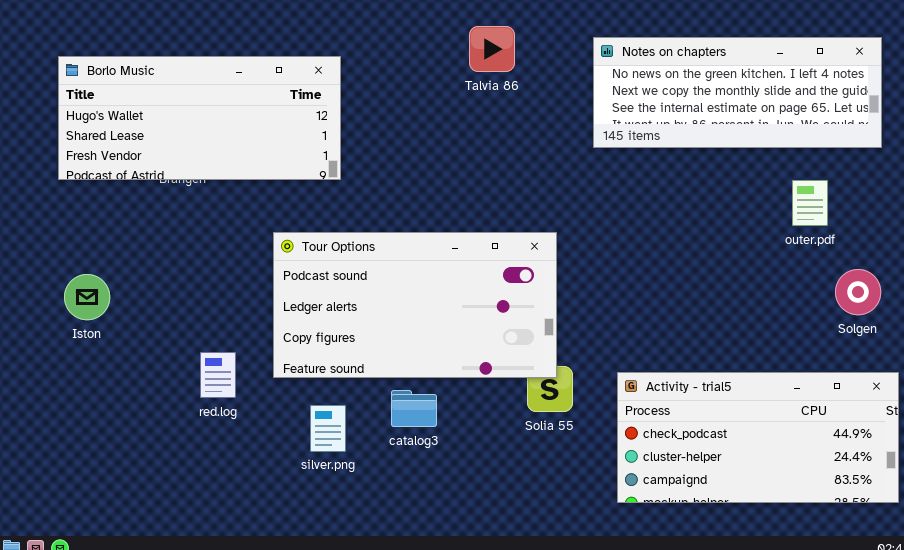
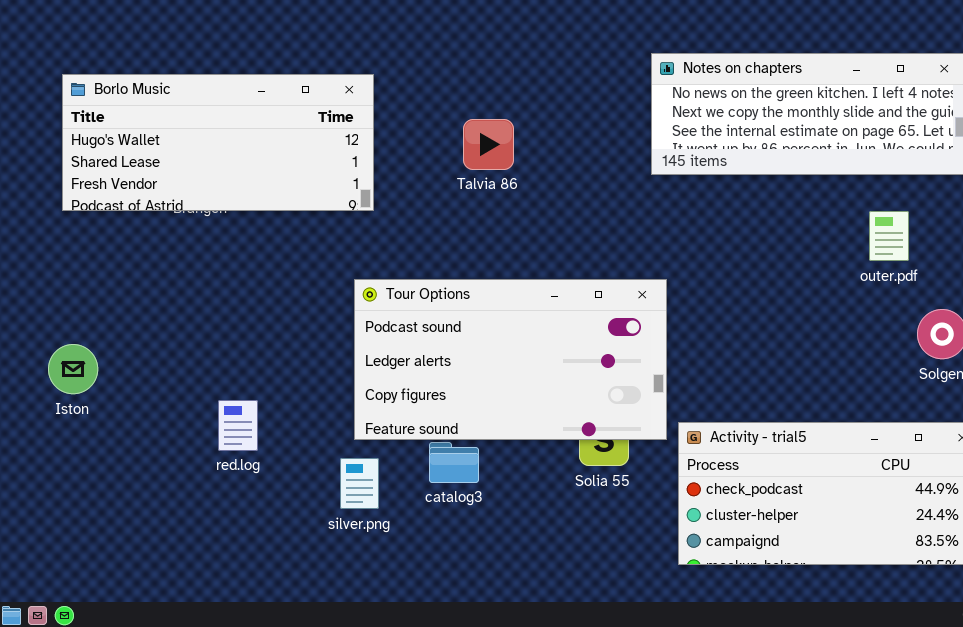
Talvia 86: [469,26,515,72] -> [463,119,514,170], moved
Tour Options: [273,232,557,378] -> [354,279,667,440], moved
Iston: [64,274,110,320] -> [48,344,98,394], moved

